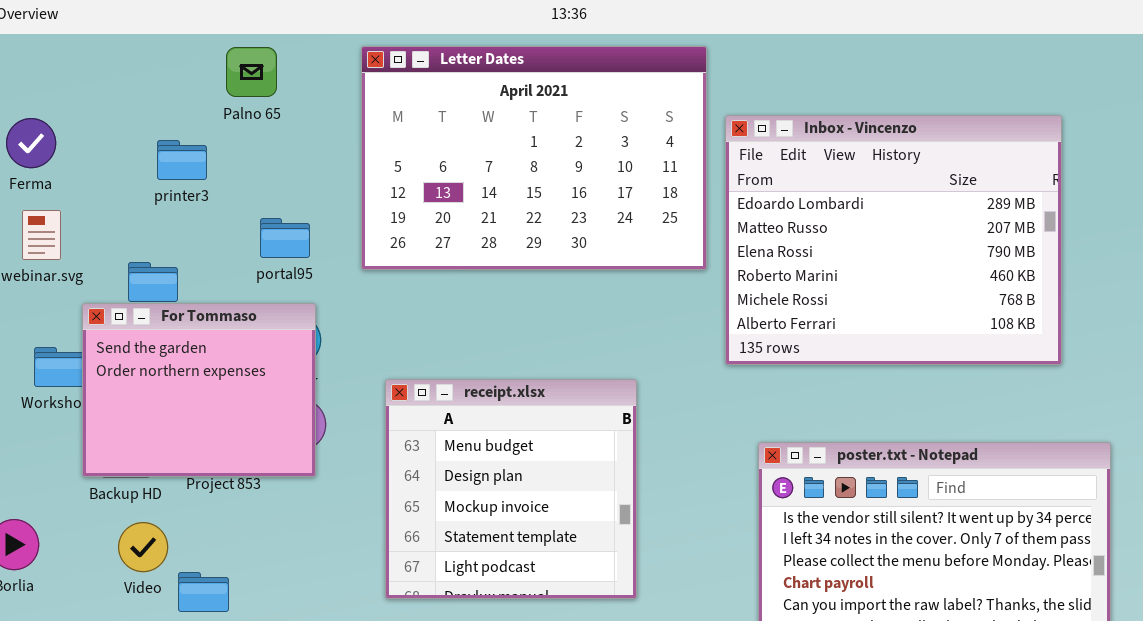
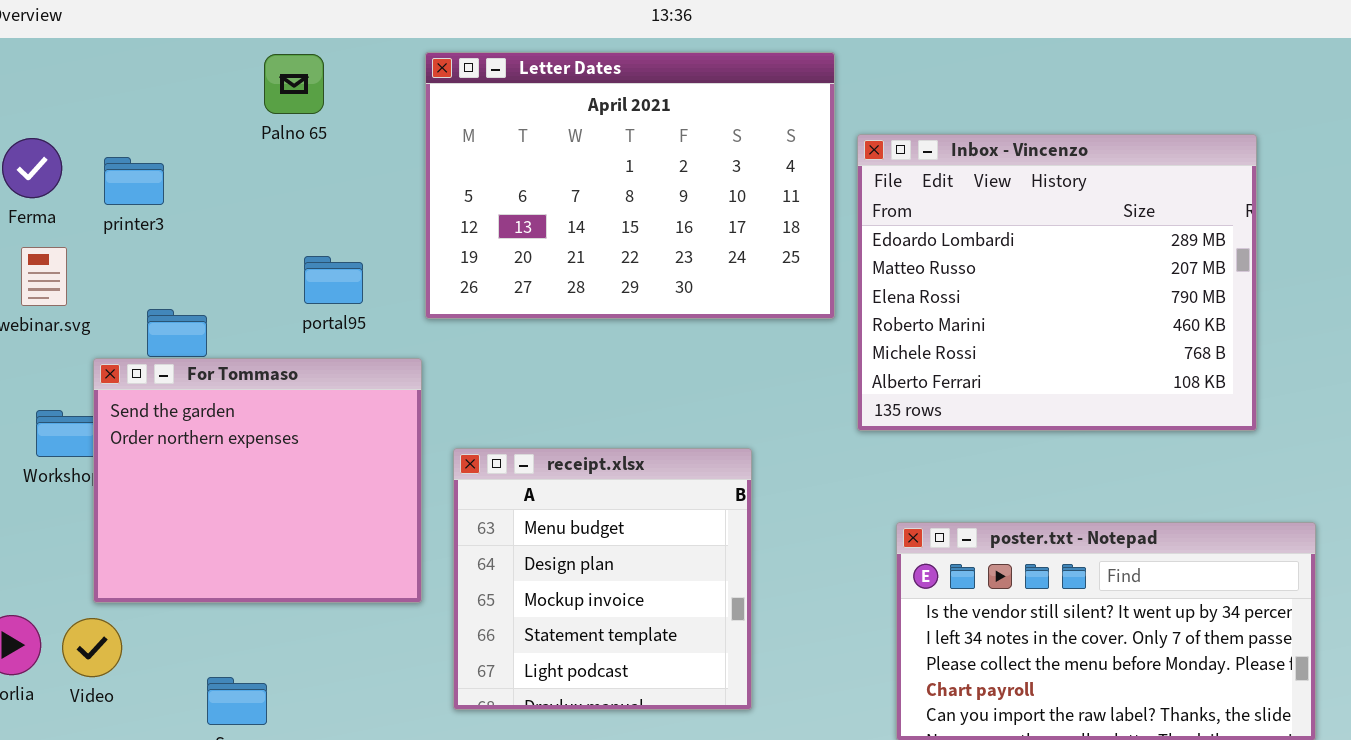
printer3: [157,140,207,180] -> [104,157,164,205], moved
For Tommaso: [82,303,316,477] -> [93,358,422,603], resized
Video: [118,522,168,572] -> [62,618,122,677], moved

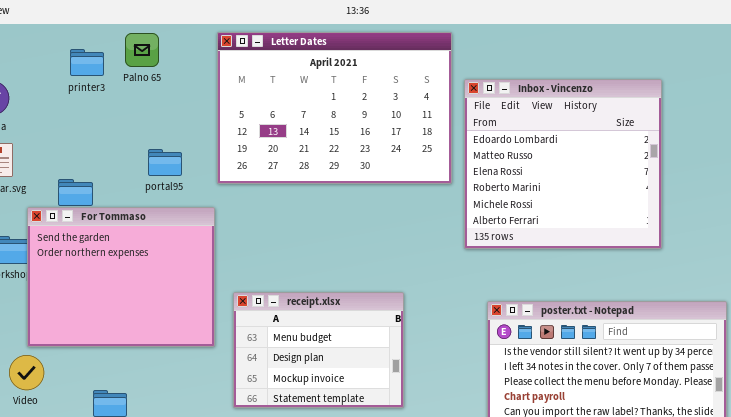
Inbox - Vincenzo: [857,134,1257,431] -> [464,79,662,249], resized
printer3: [104,157,164,205] -> [70,49,104,76], moved
receipt.xlsx: [453,448,752,710] -> [233,292,404,408], resized

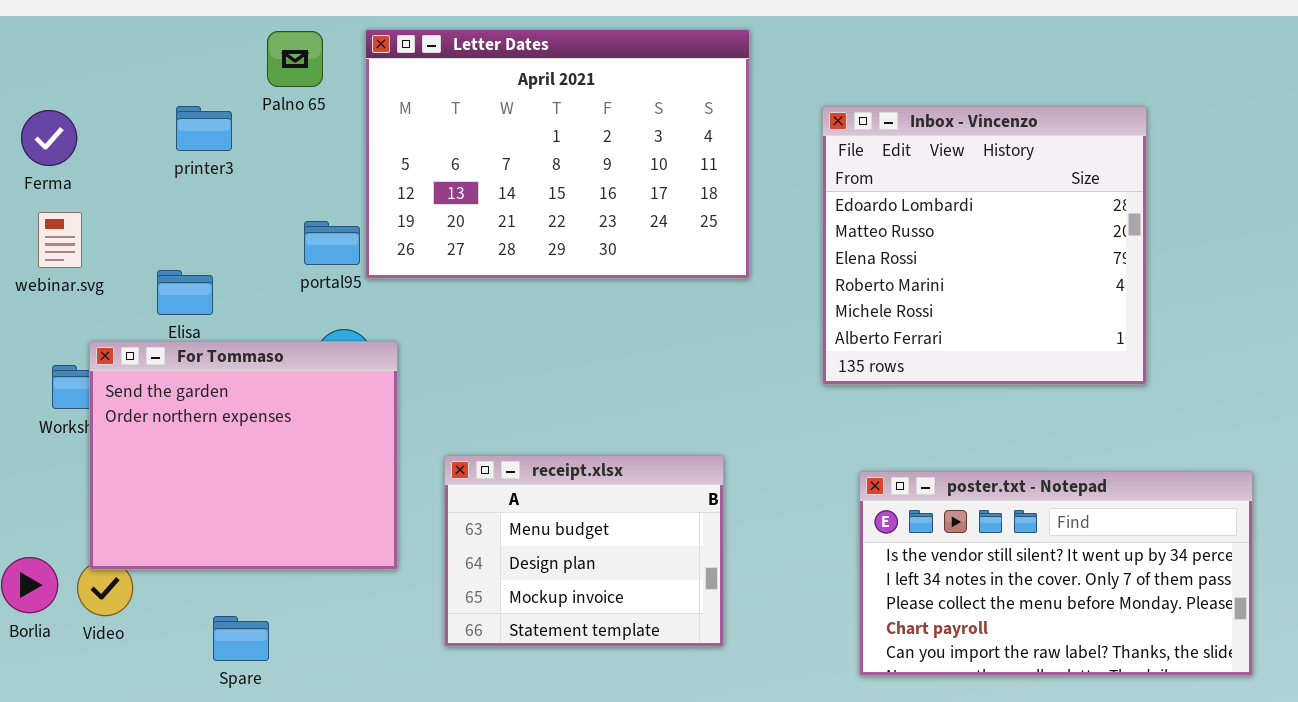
Letter Dates: [217,32,452,184] -> [365,29,750,279], moved
printer3: [70,49,104,76] -> [176,106,232,151], moved
For Tommaso: [27,207,215,347] -> [89,341,398,570], moved

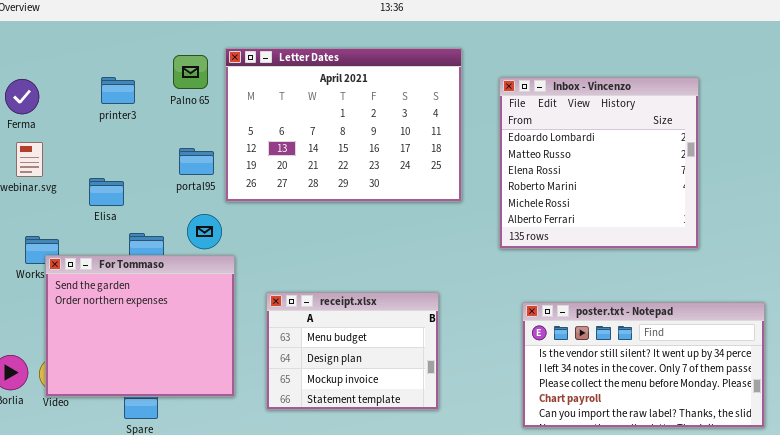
Letter Dates: [365,29,750,279] -> [225,48,462,202], moved
Palno 65: [267,31,323,87] -> [173,55,208,89], moved
For Tommaso: [89,341,398,570] -> [45,255,235,397], moved

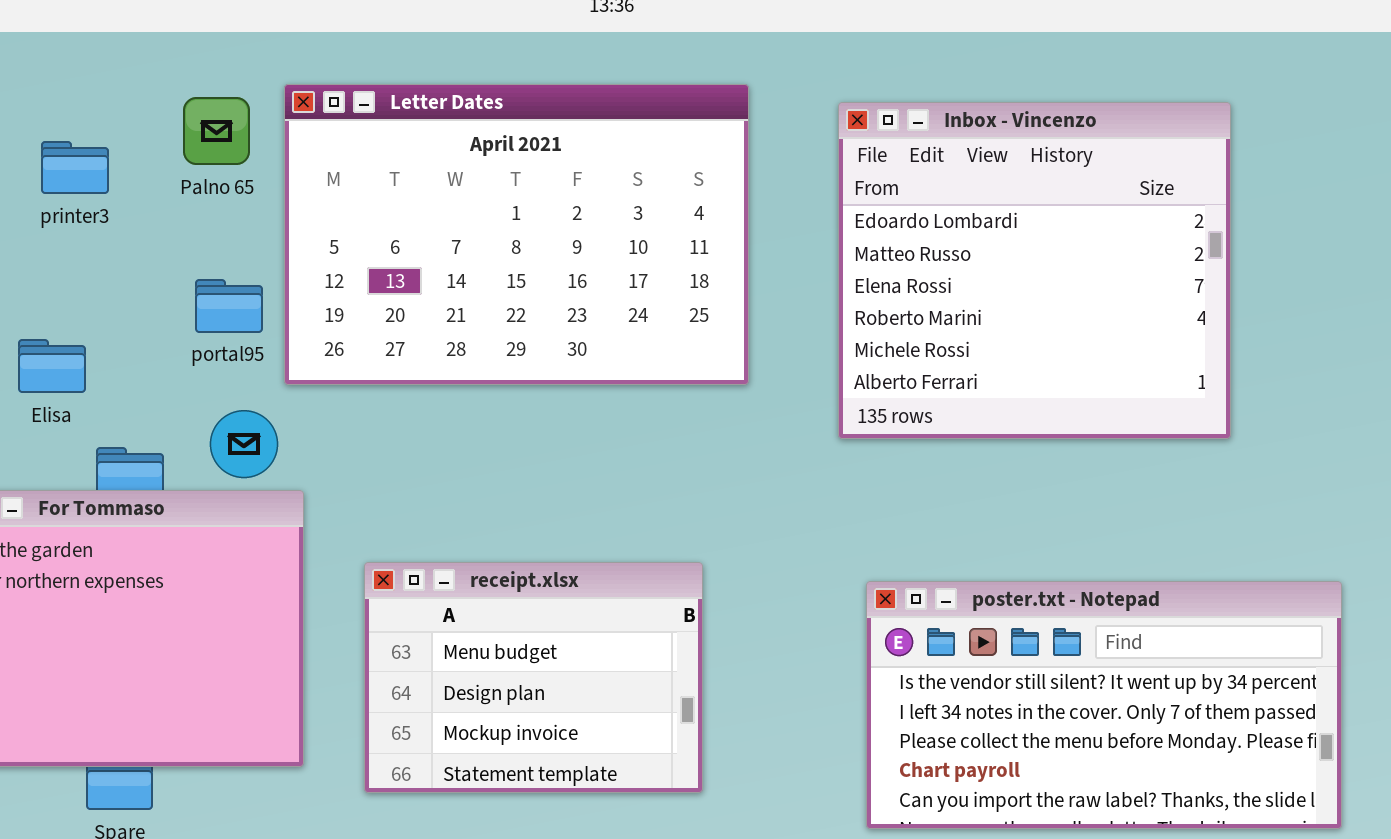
Inbox - Vincenzo: [499,77,699,249] -> [838,102,1231,439], moved

